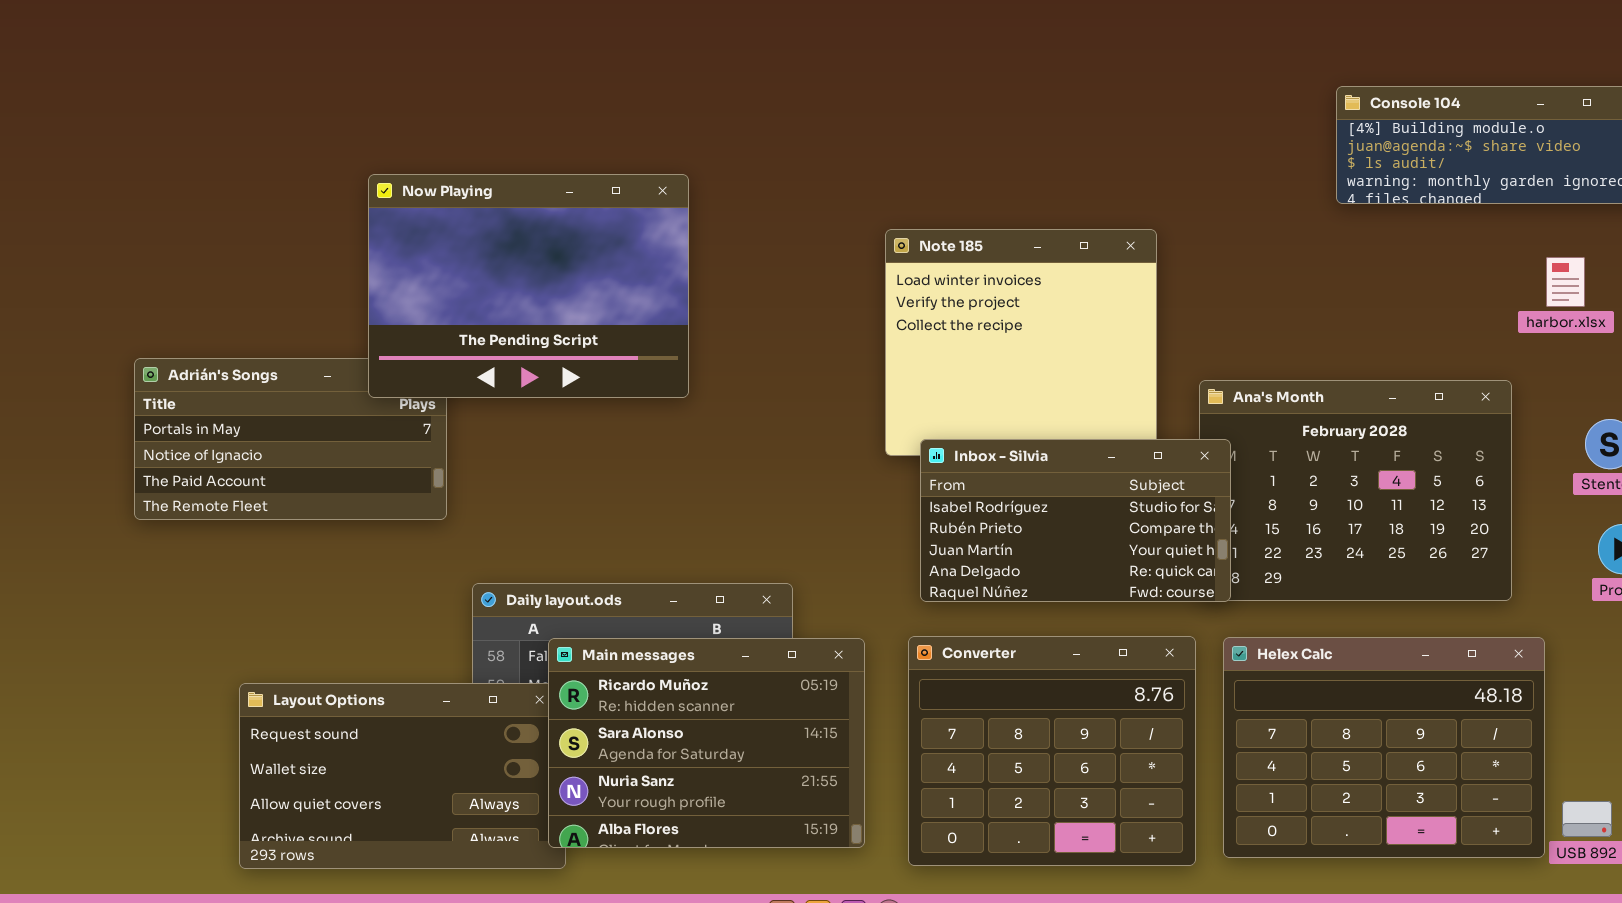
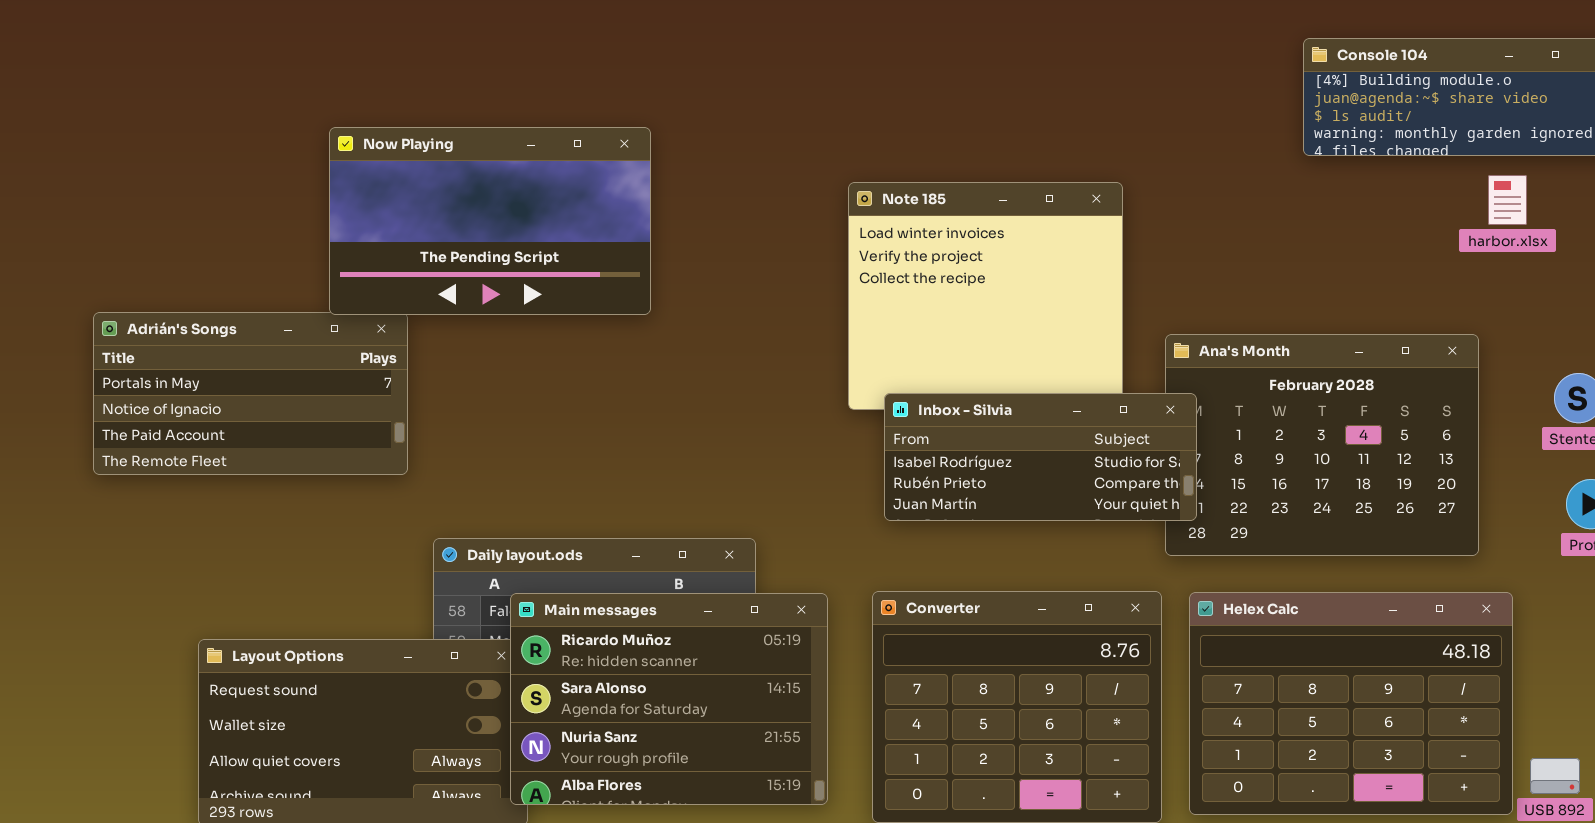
Now Playing: [368,174,689,398] -> [329,127,651,315], resized
harbor.xlsx: [1546,257,1585,307] -> [1488,175,1527,225], moved
Inbox - Silvia: [920,439,1231,602] -> [884,393,1197,521], resized

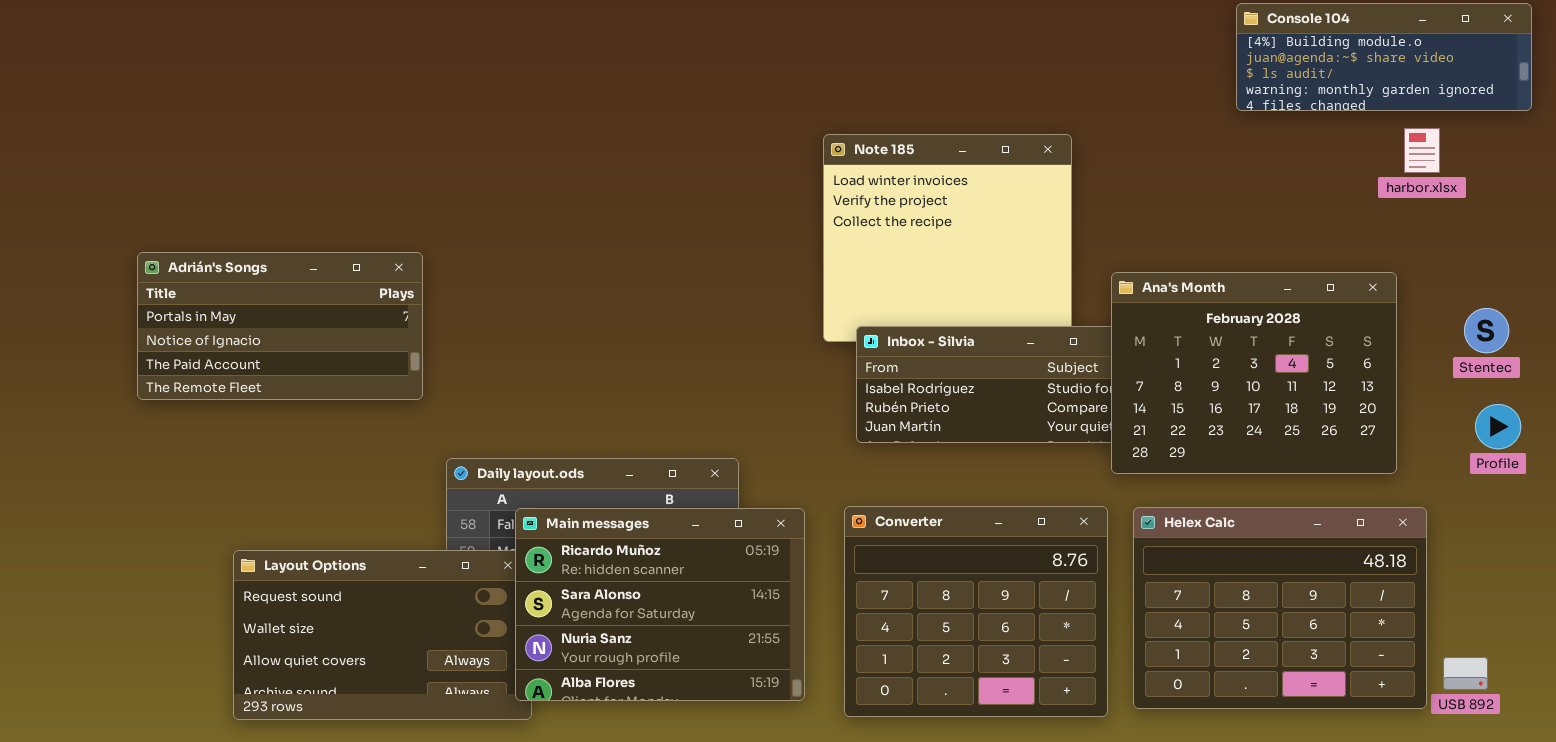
Now Playing: [329,127,651,315] -> none, closed
Ana's Month: [1165,334,1479,556] -> [1111,272,1397,474], raised

